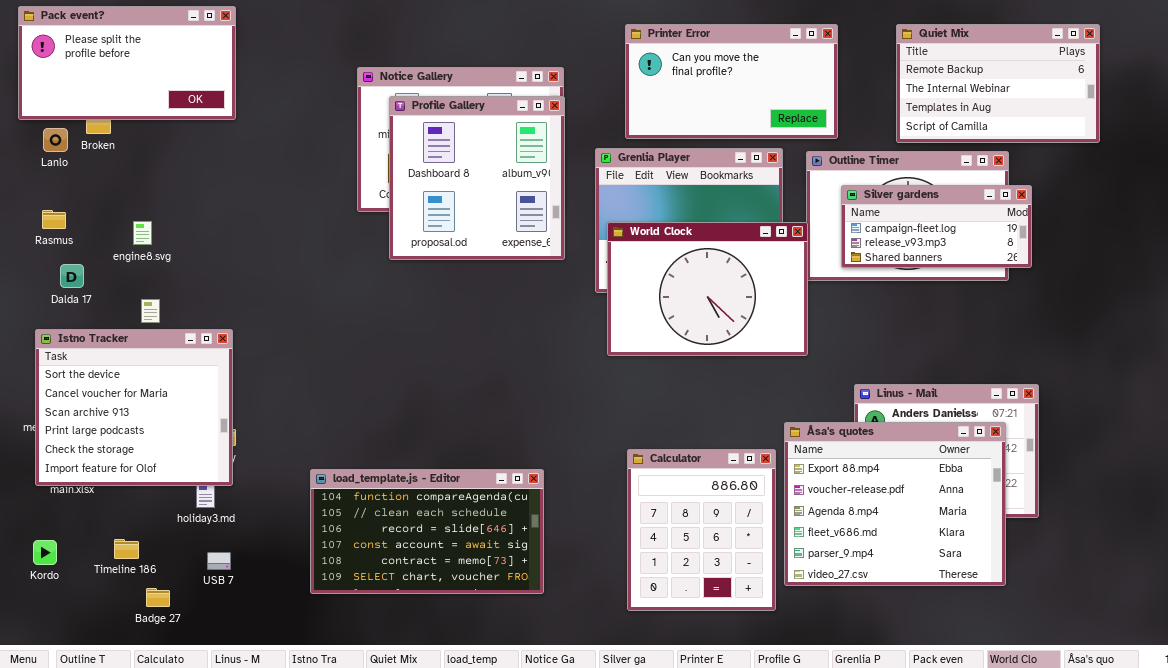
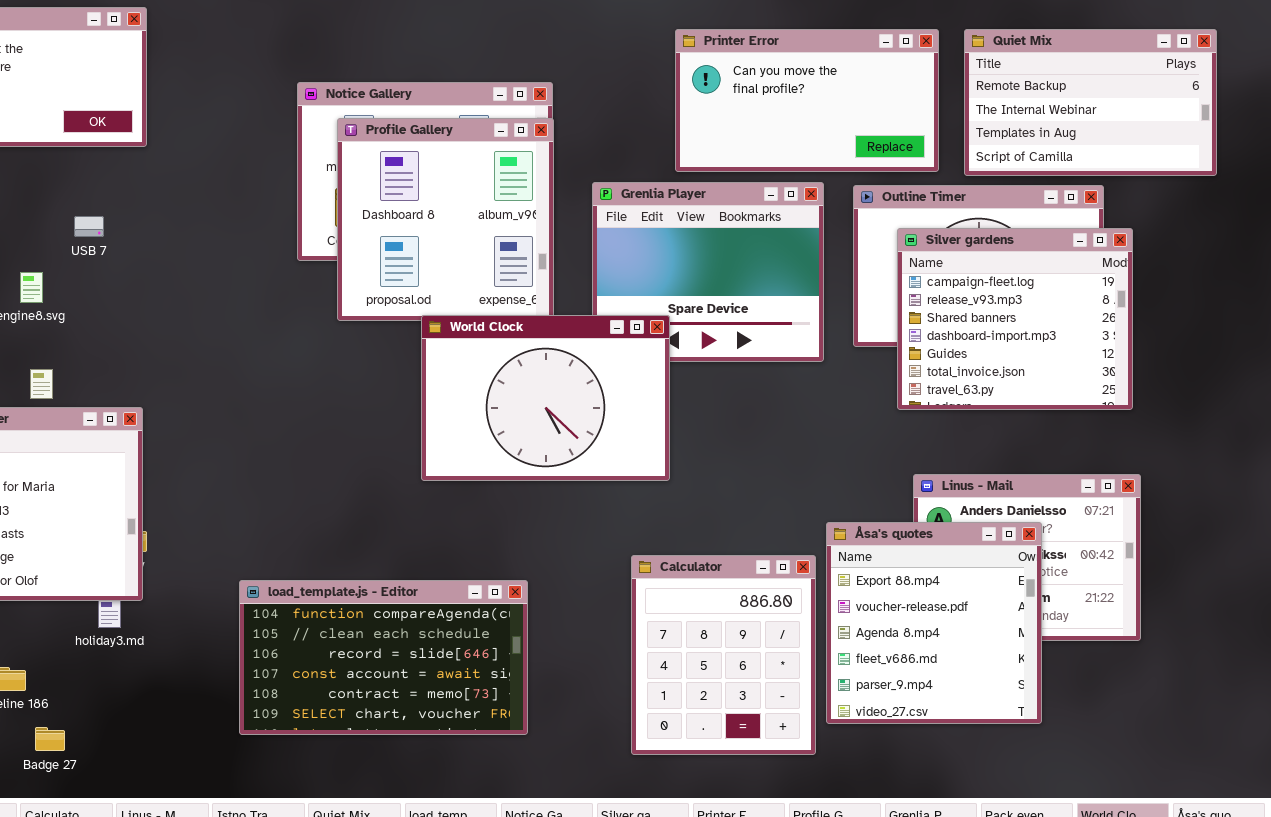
Printer Error: [625,24,838,139] -> [675,29,939,172], moved
Silver gardens: [841,185,1032,268] -> [897,228,1133,410], resized
World Clock: [607,222,808,356] -> [421,315,670,481], moved
Åsa's quotes: [784,422,1006,586] -> [826,522,1042,724], resized
USB 7: [207,552,231,570] -> [74,216,104,237], moved

